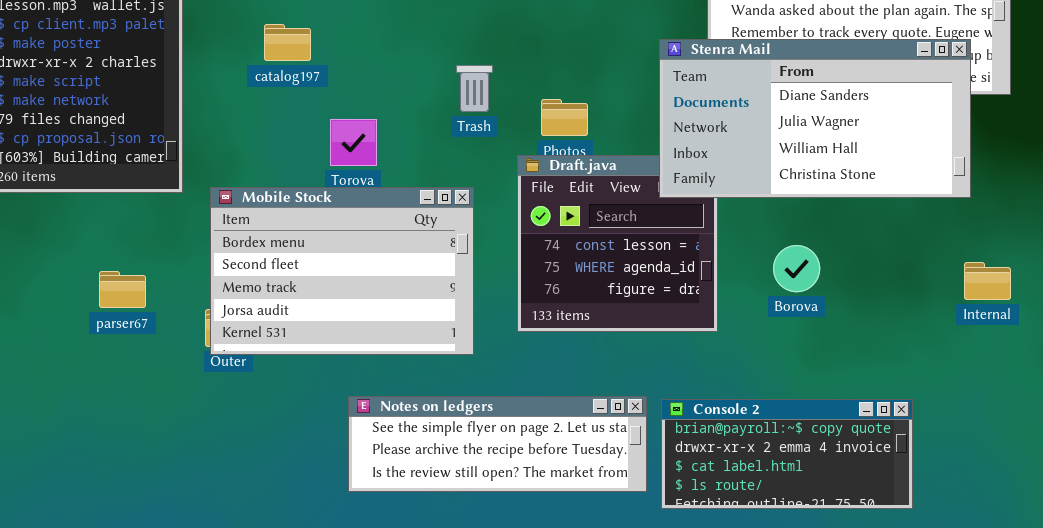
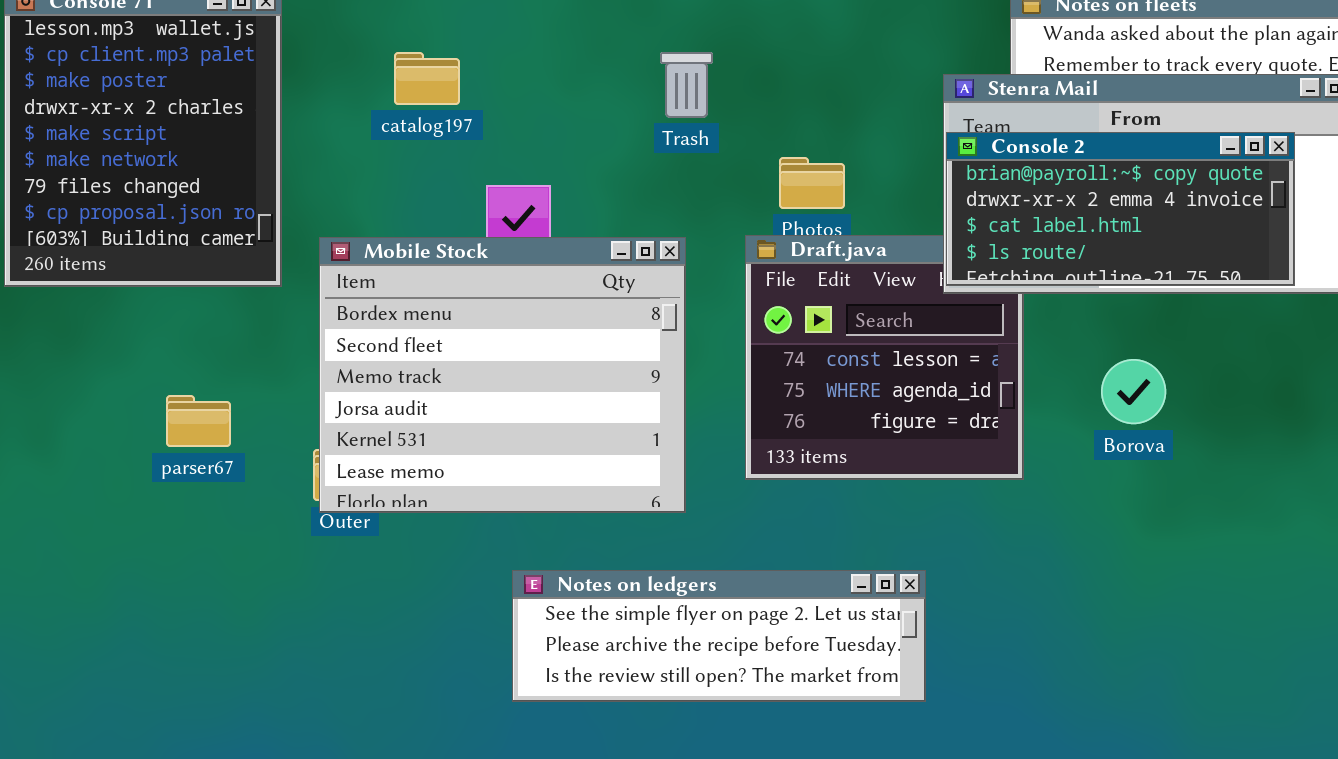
Trash: [456,65,493,112] -> [660,52,713,118], moved
Mobile Stock: [210,187,474,355] -> [319,237,686,513], resized
Console 2: [661,399,913,509] -> [946,132,1295,286], moved

